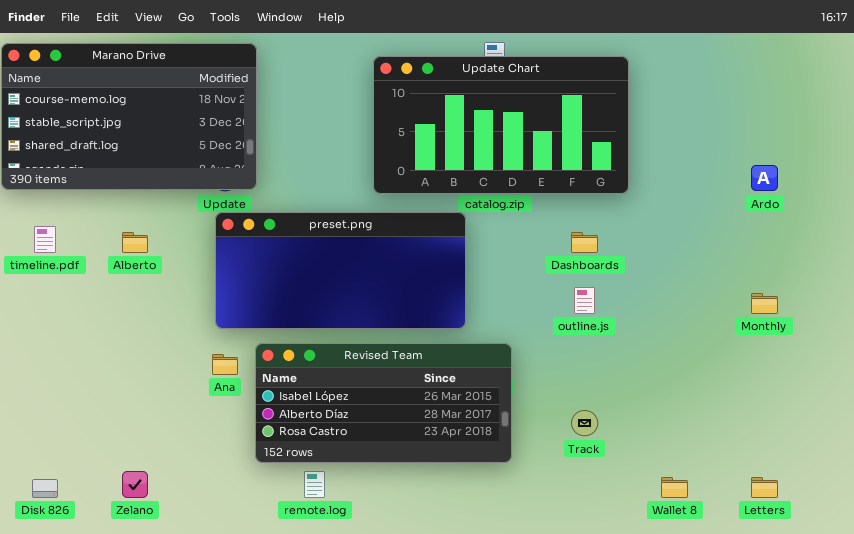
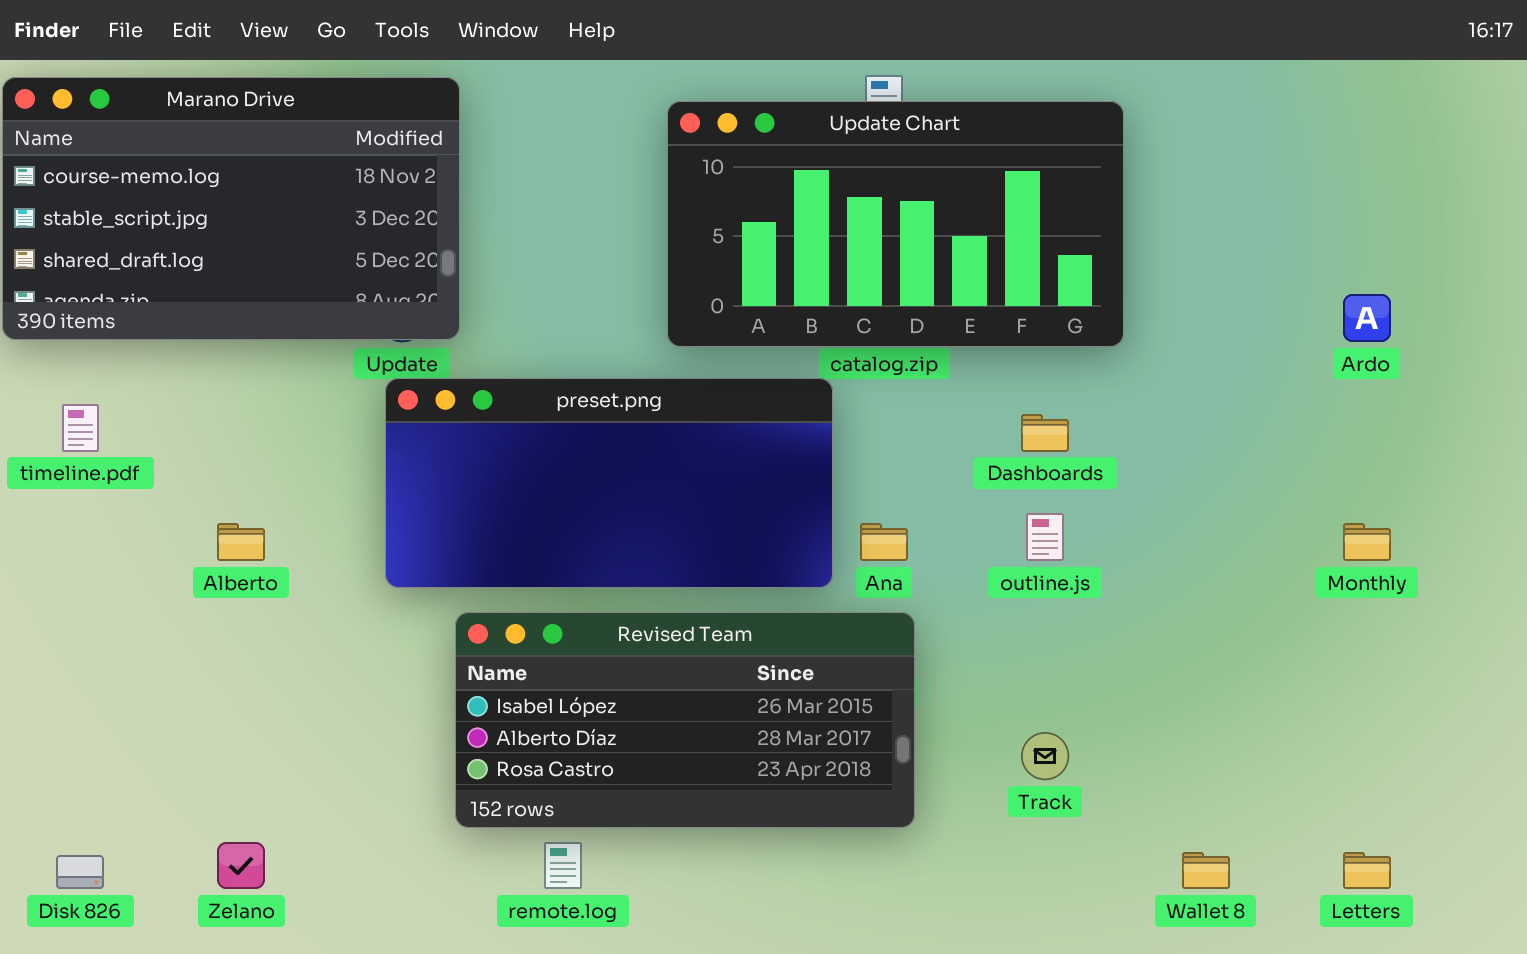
Alberto: [122,232,148,253] -> [217,523,265,561], moved
Ana: [212,354,238,375] -> [860,523,908,561], moved

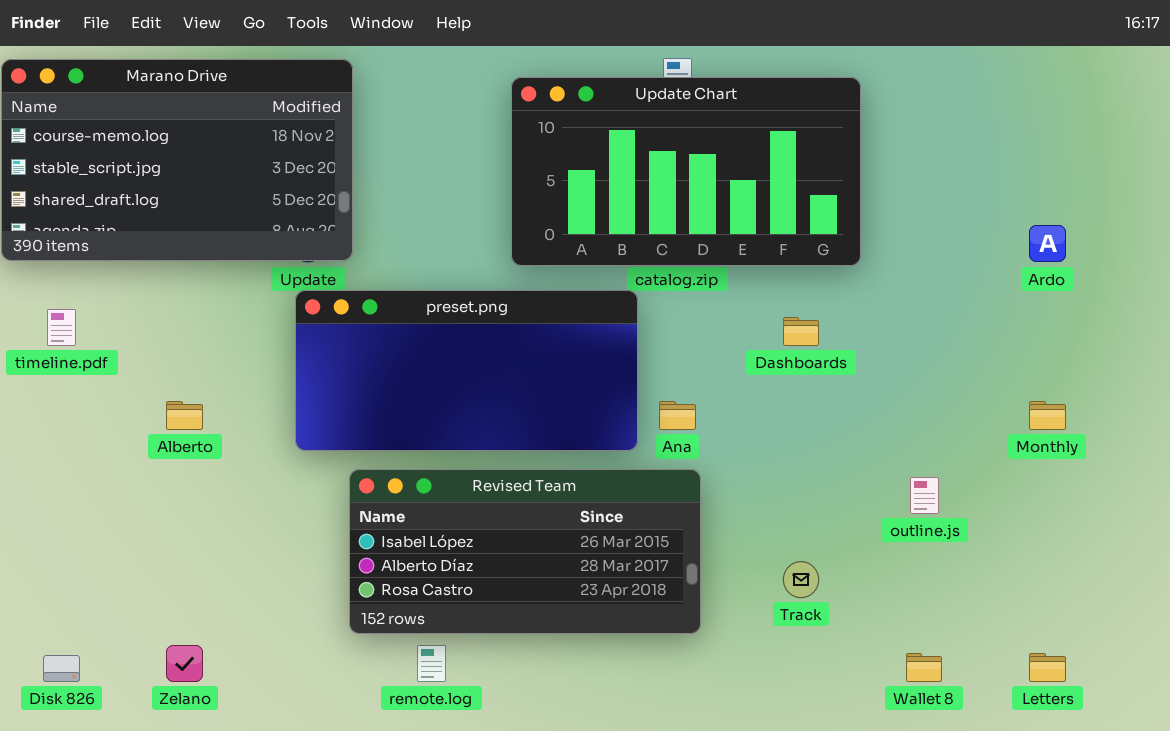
outline.js: [1026,513,1064,561] -> [910,477,939,514], moved

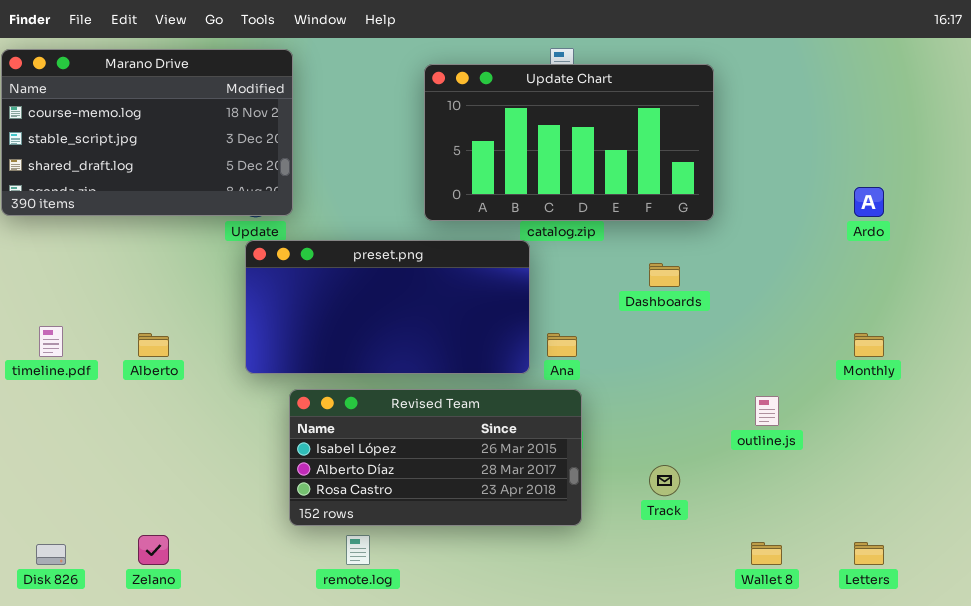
timeline.pdf: [47,309,76,346] -> [39,326,63,357], moved

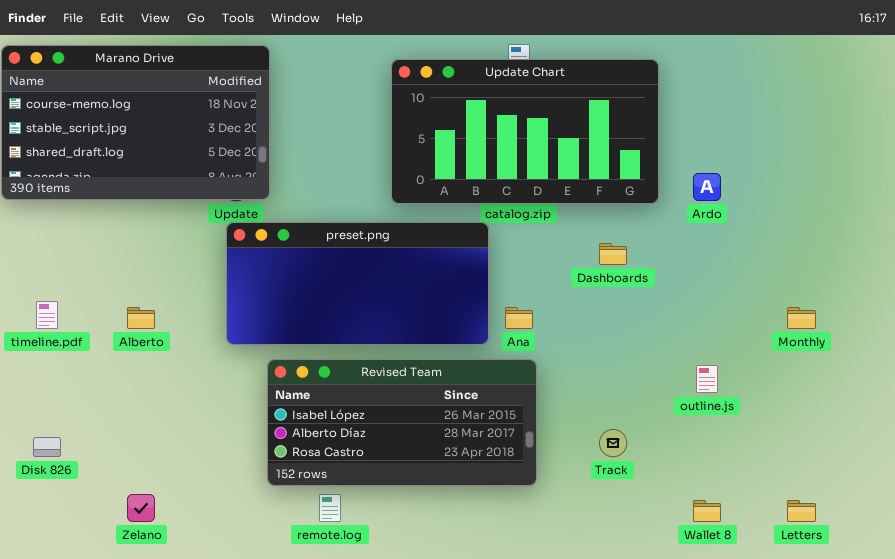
Ardo: [854,187,884,217] -> [693,173,721,201], moved
Disk 826: [36,544,66,565] -> [33,437,61,457], moved

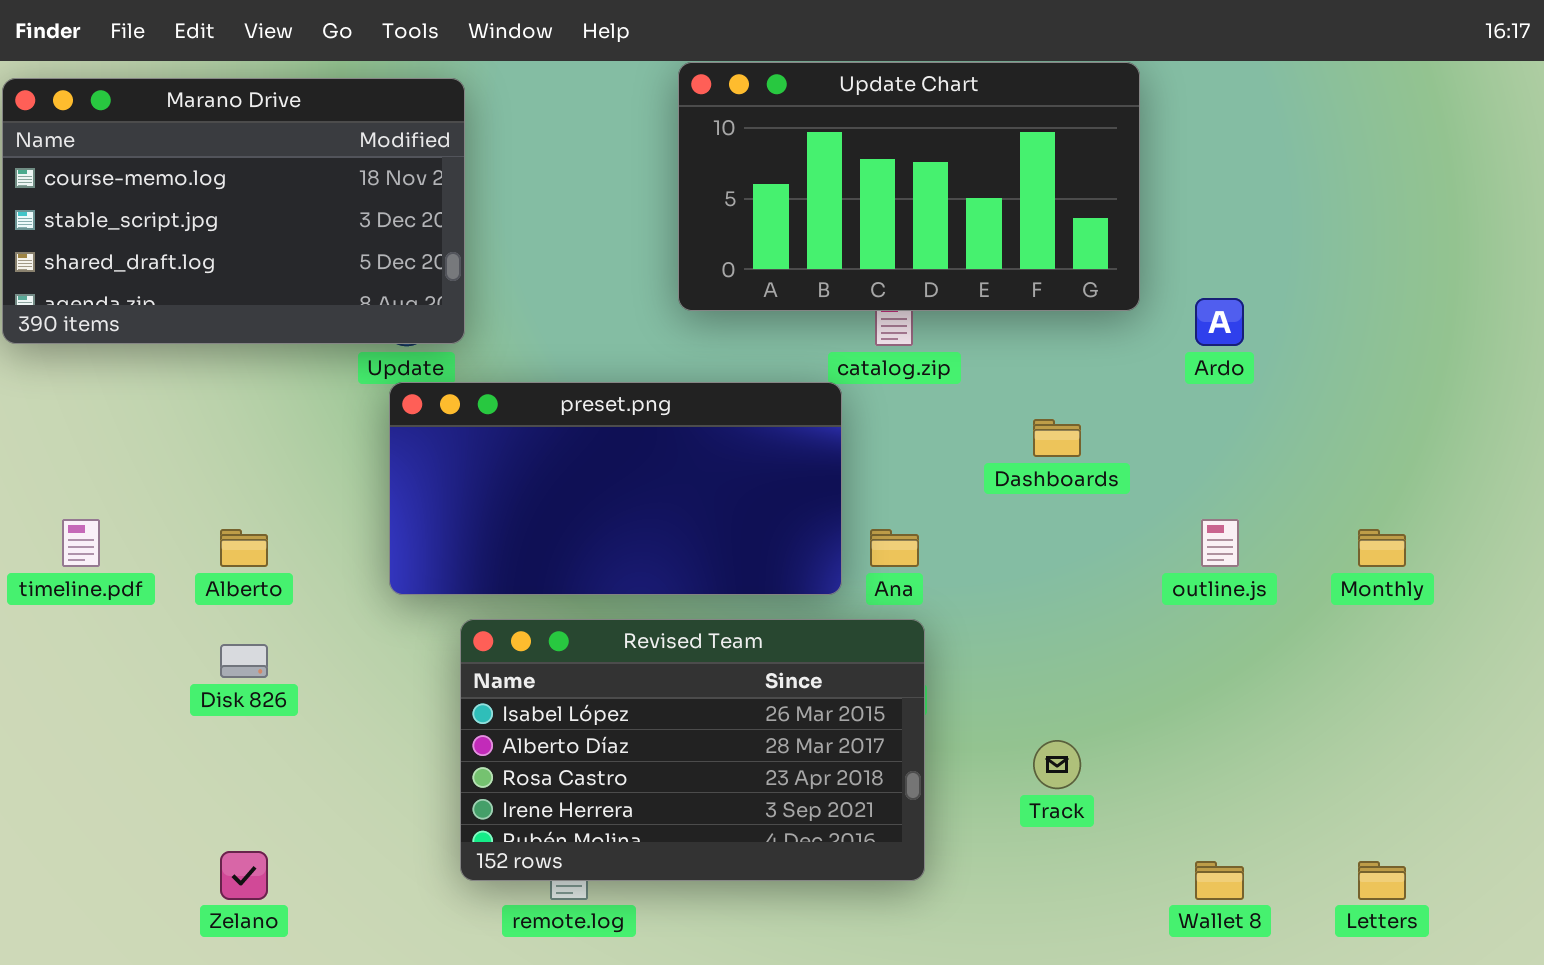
Update Chart: [391,59,659,204] -> [678,62,1140,311], moved
Revised Team: [267,359,537,486] -> [460,619,925,881], resized
outline.js: [696,365,718,393] -> [1201,519,1239,567], moved
Disk 826: [33,437,61,457] -> [220,644,268,678], moved

